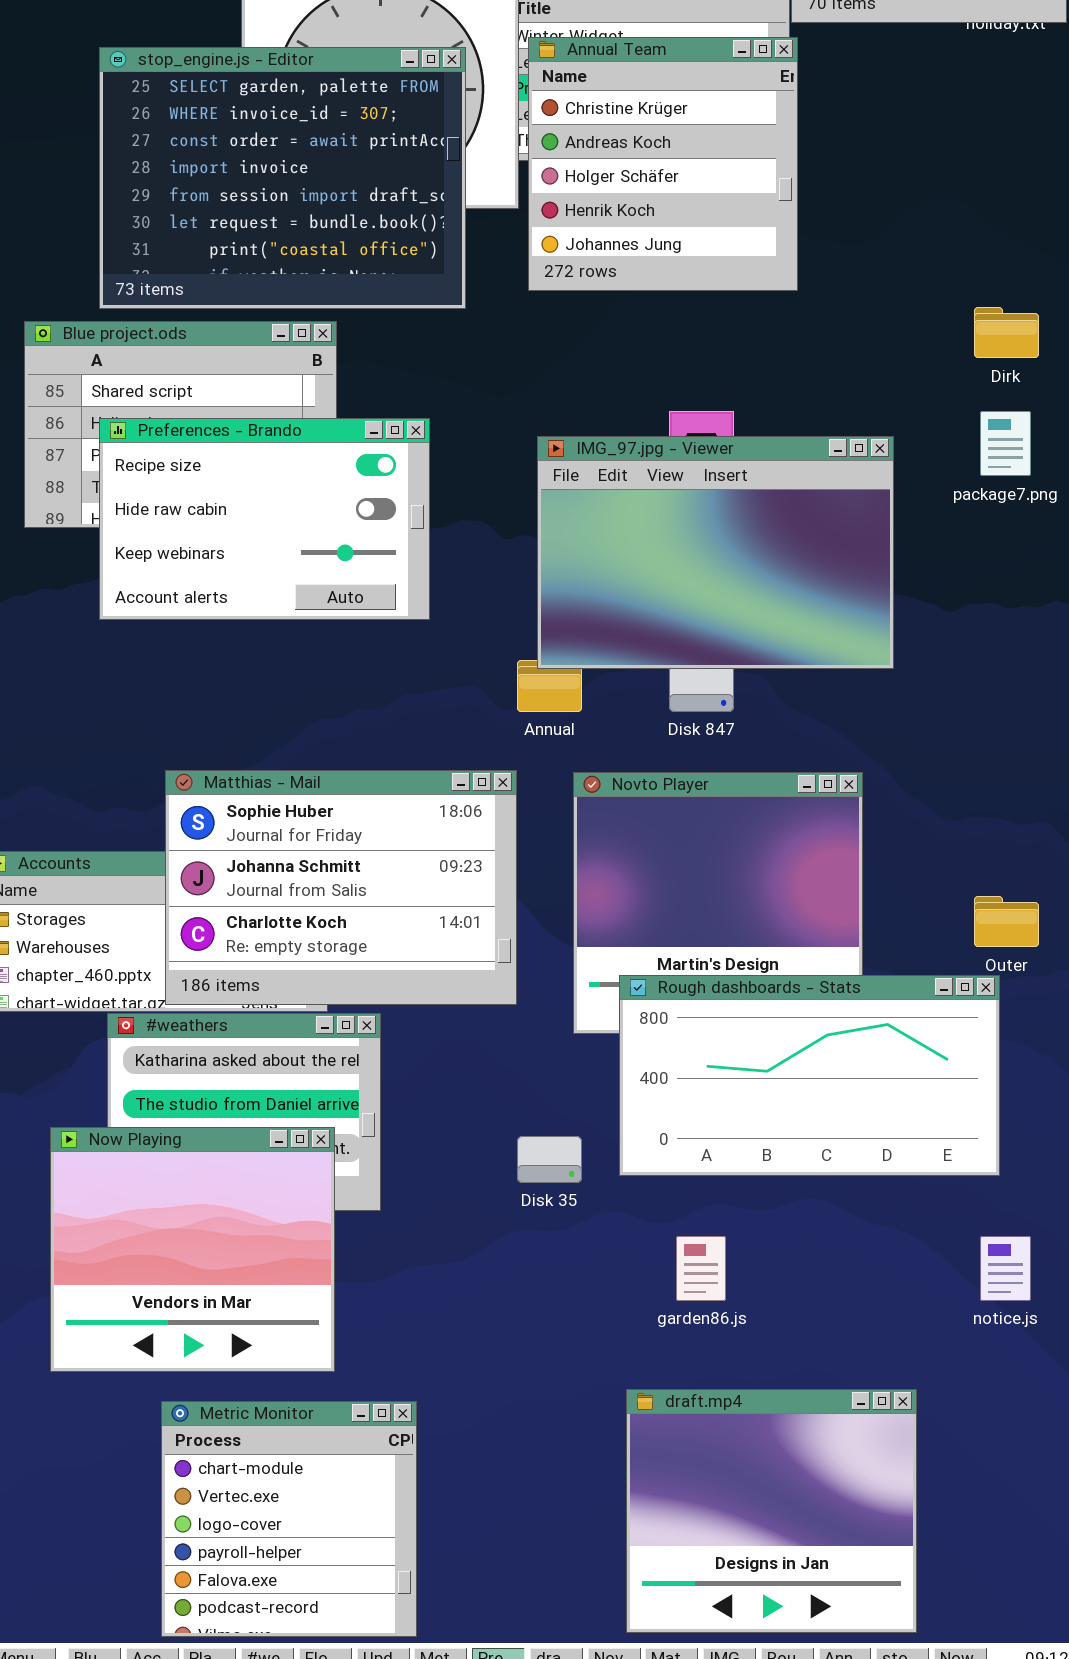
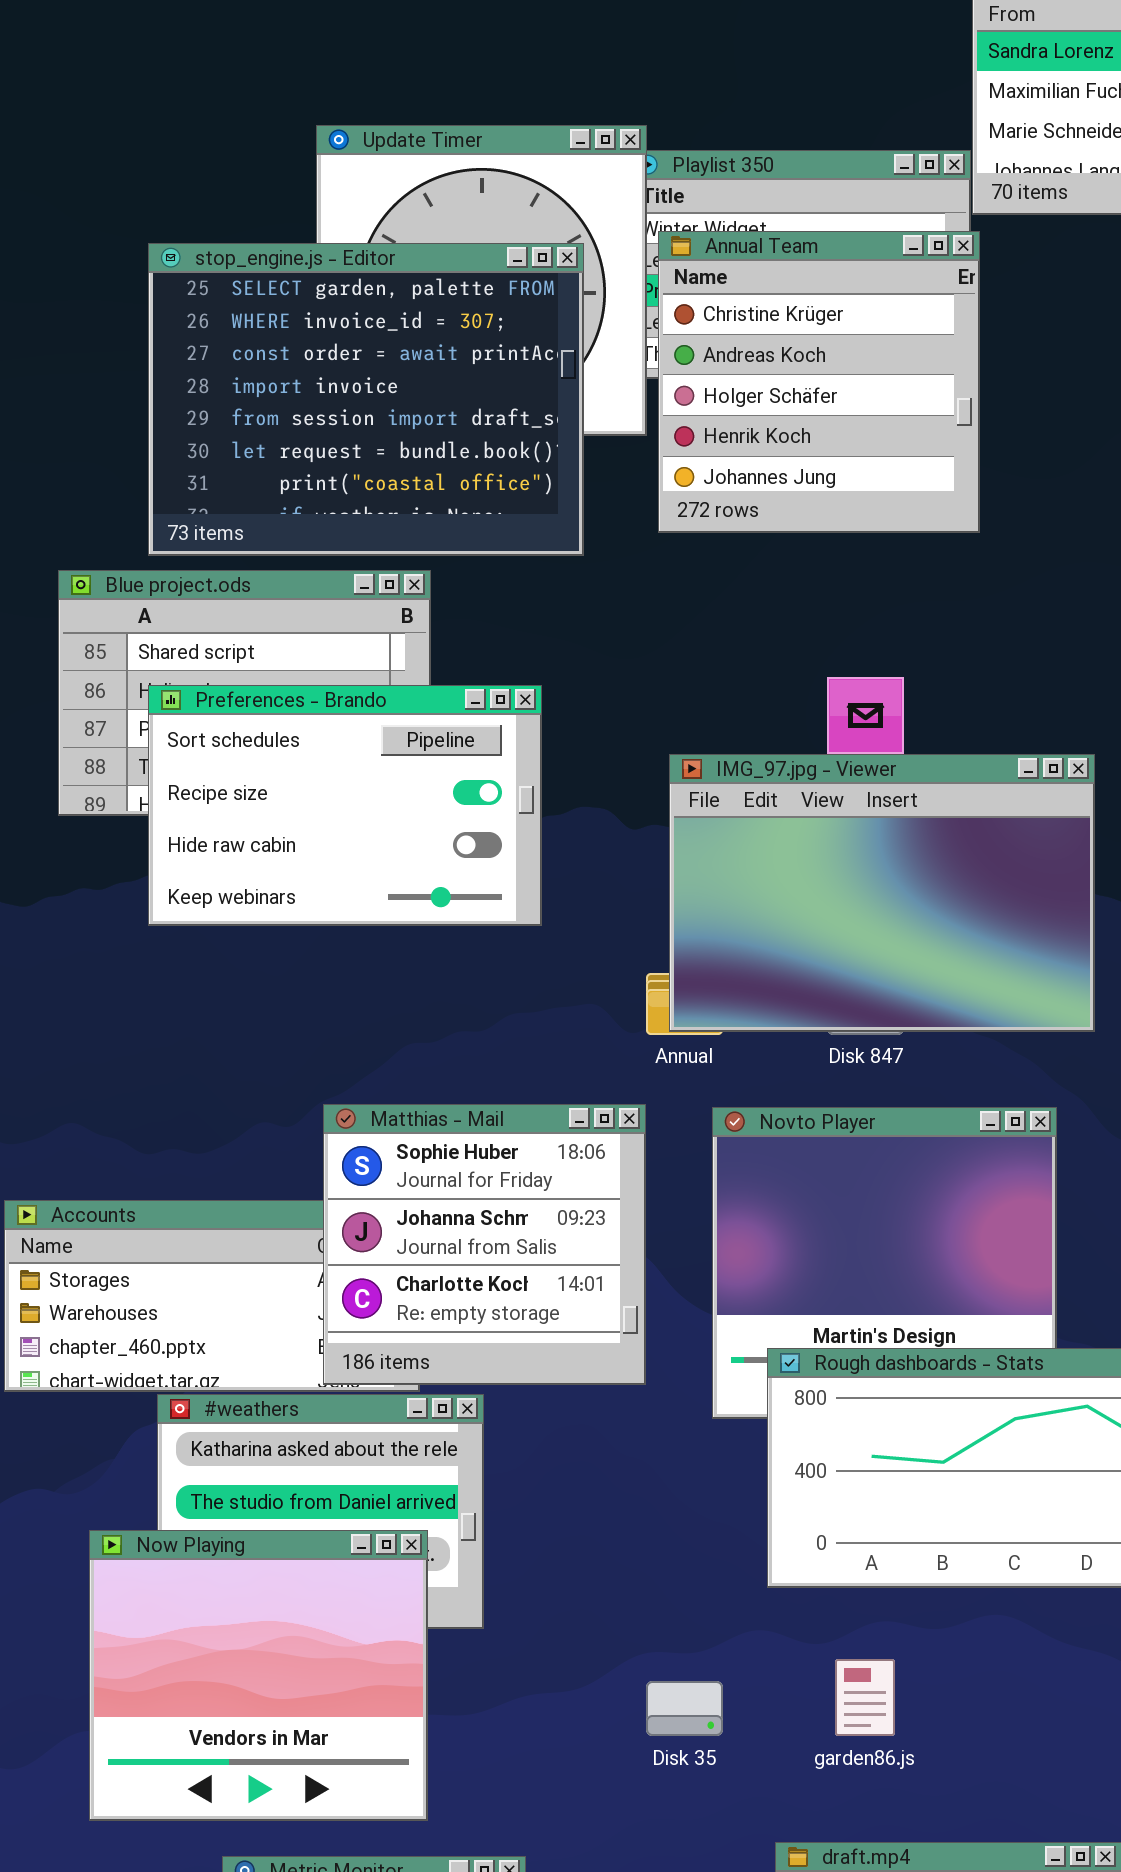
Preferences - Brando: [99,418,430,620] -> [148,685,542,926], scrolled up 1 row
IMG_97.jpg - Viewer: [537,436,894,669] -> [669,754,1095,1032], moved
Matthias - Mail: [165,770,517,1005] -> [323,1104,646,1385], resized
Disk 35: [517,1136,582,1183] -> [646,1681,723,1736], moved

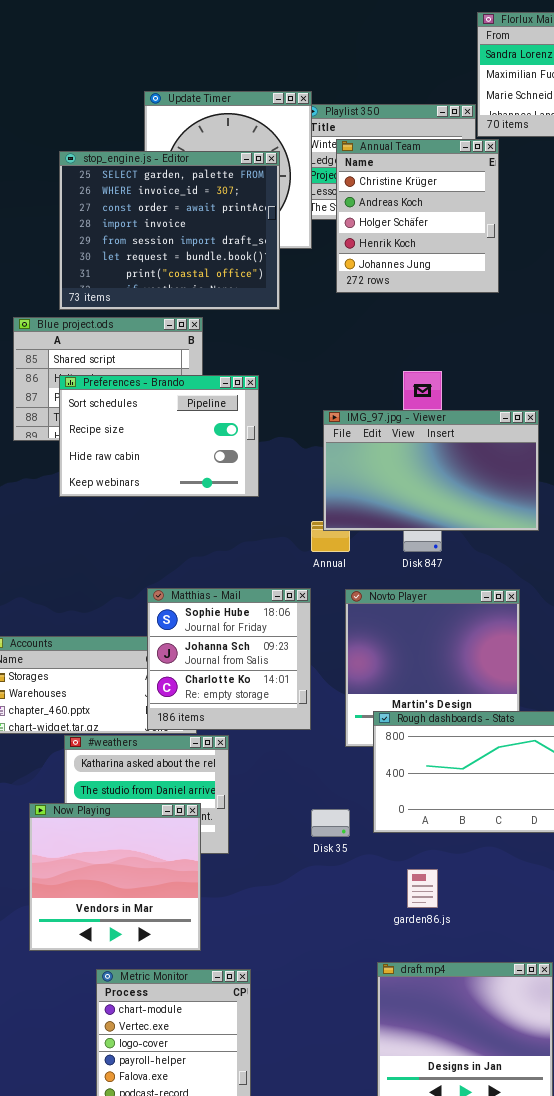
Annual Team: [658,231,980,533] -> [336,139,499,293], moved
IMG_97.jpg - Viewer: [669,754,1095,1032] -> [323,410,539,531], resized
Disk 35: [646,1681,723,1736] -> [311,809,350,837], moved

